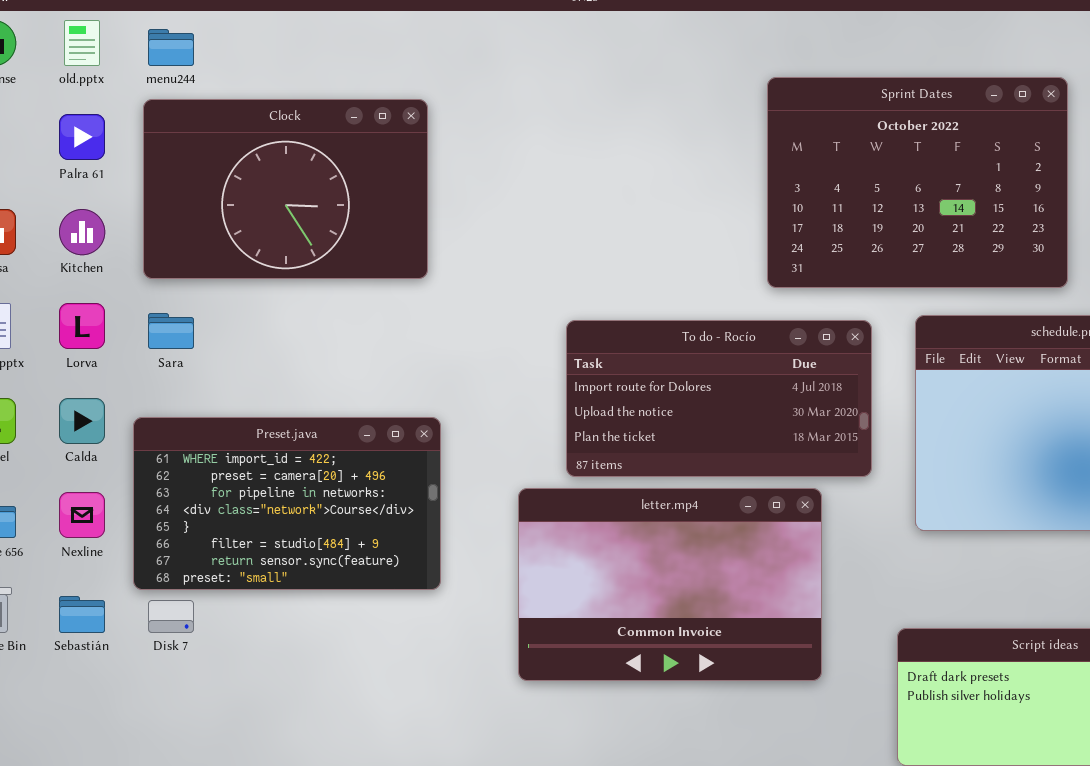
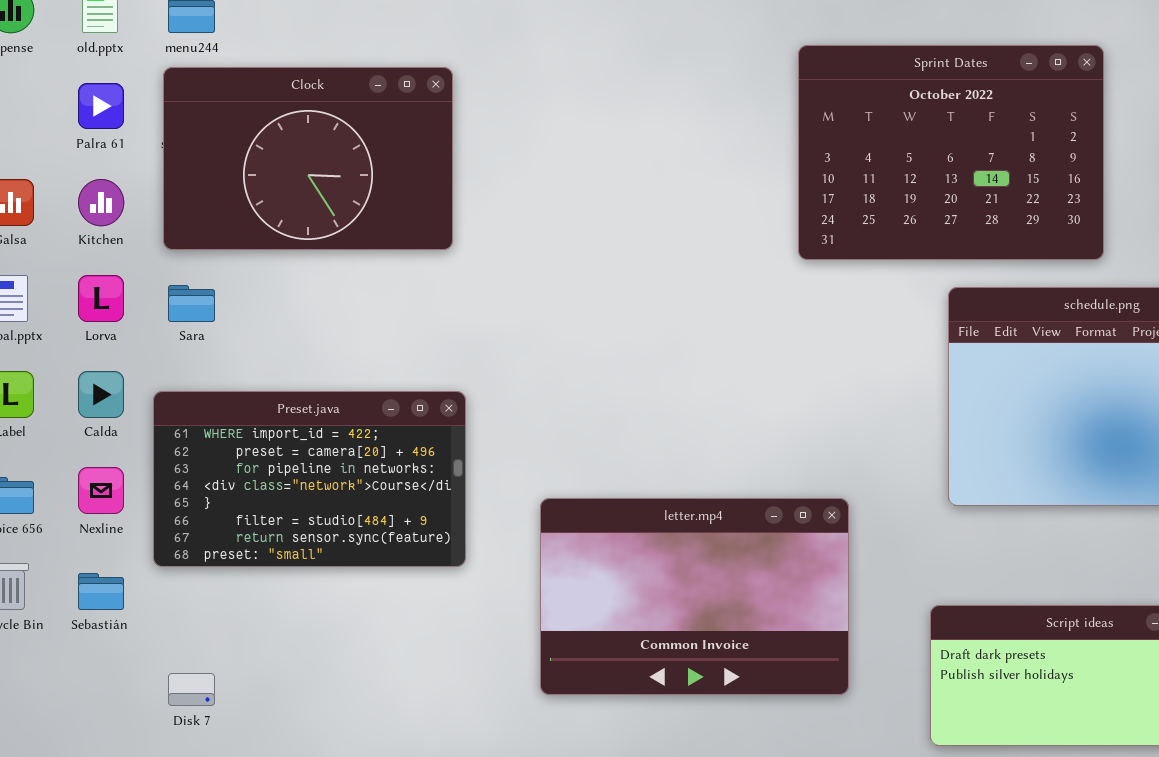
To do - Rocío: [566,320,872,477] -> none, closed
letter.mp4: [518,488,822,681] -> [540,498,849,695], moved
Disk 7: [148,600,194,633] -> [168,673,215,706], moved

